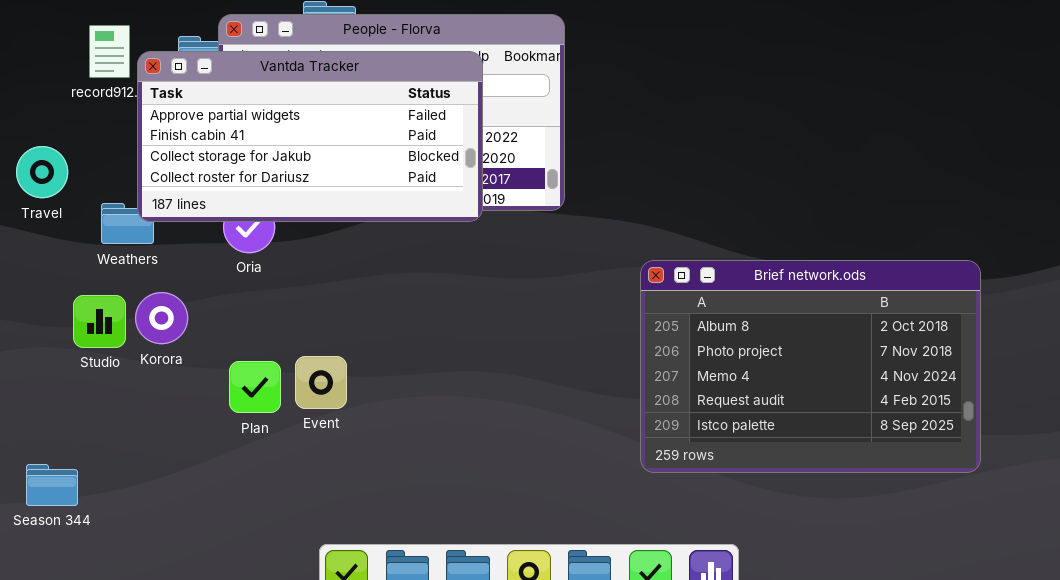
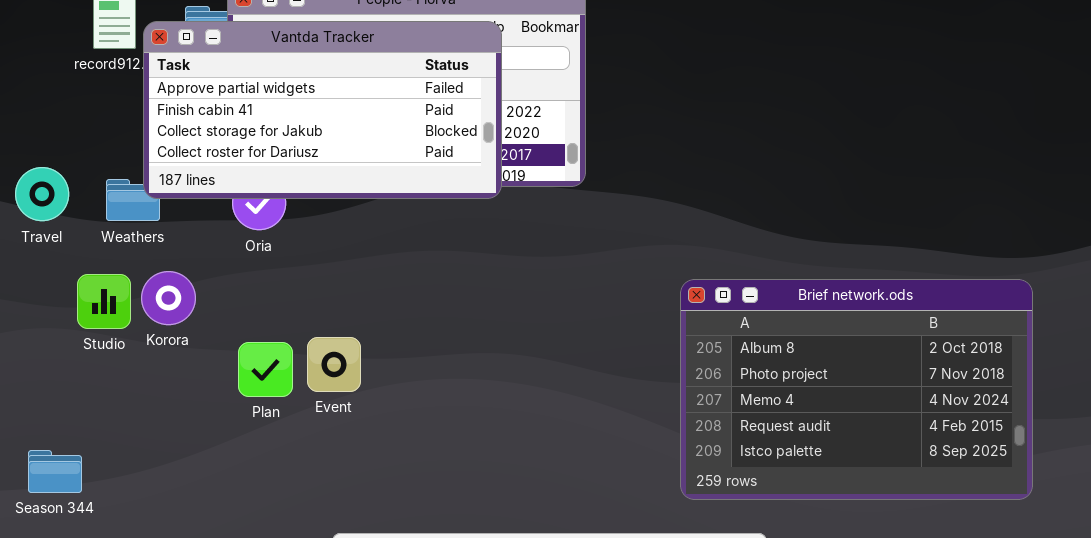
Travel: [16,146,68,198] -> [15,167,69,221], moved
Brief network.ods: [640,260,981,473] -> [680,279,1033,500], moved

